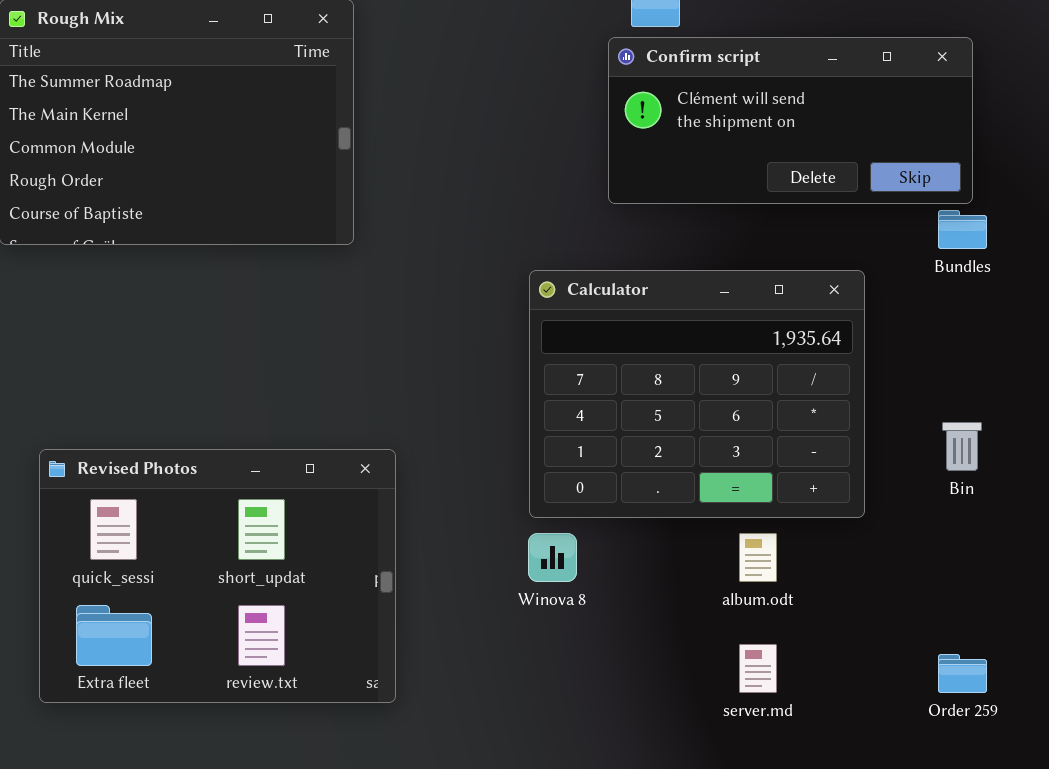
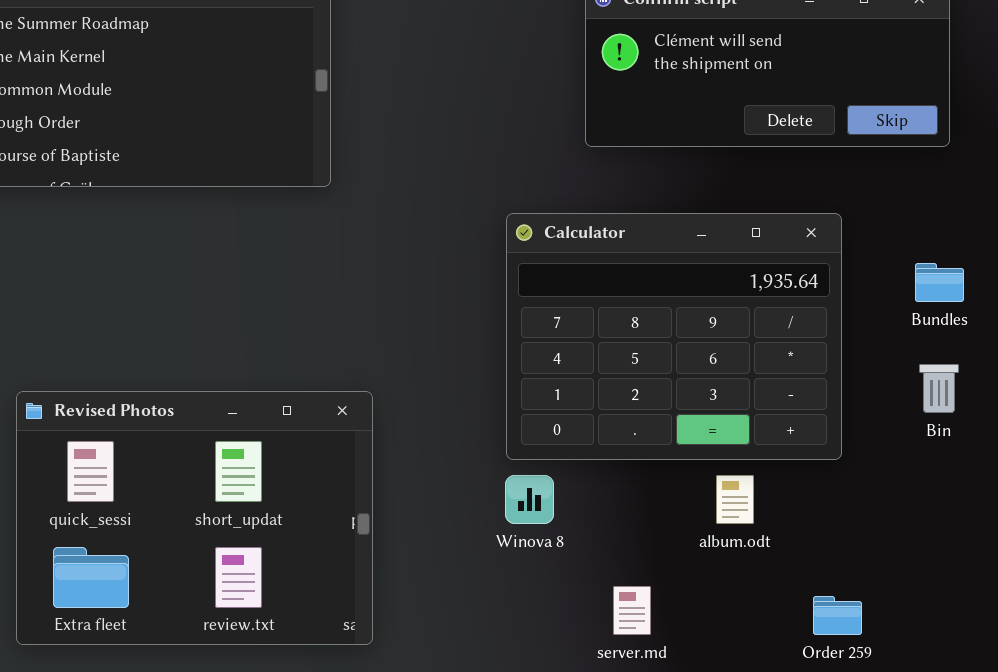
Bundles: [938,210,987,249] -> [915,263,964,302], moved
server.md: [739,644,777,693] -> [613,586,651,635], moved
Order 259: [938,654,987,693] -> [813,596,862,635], moved

